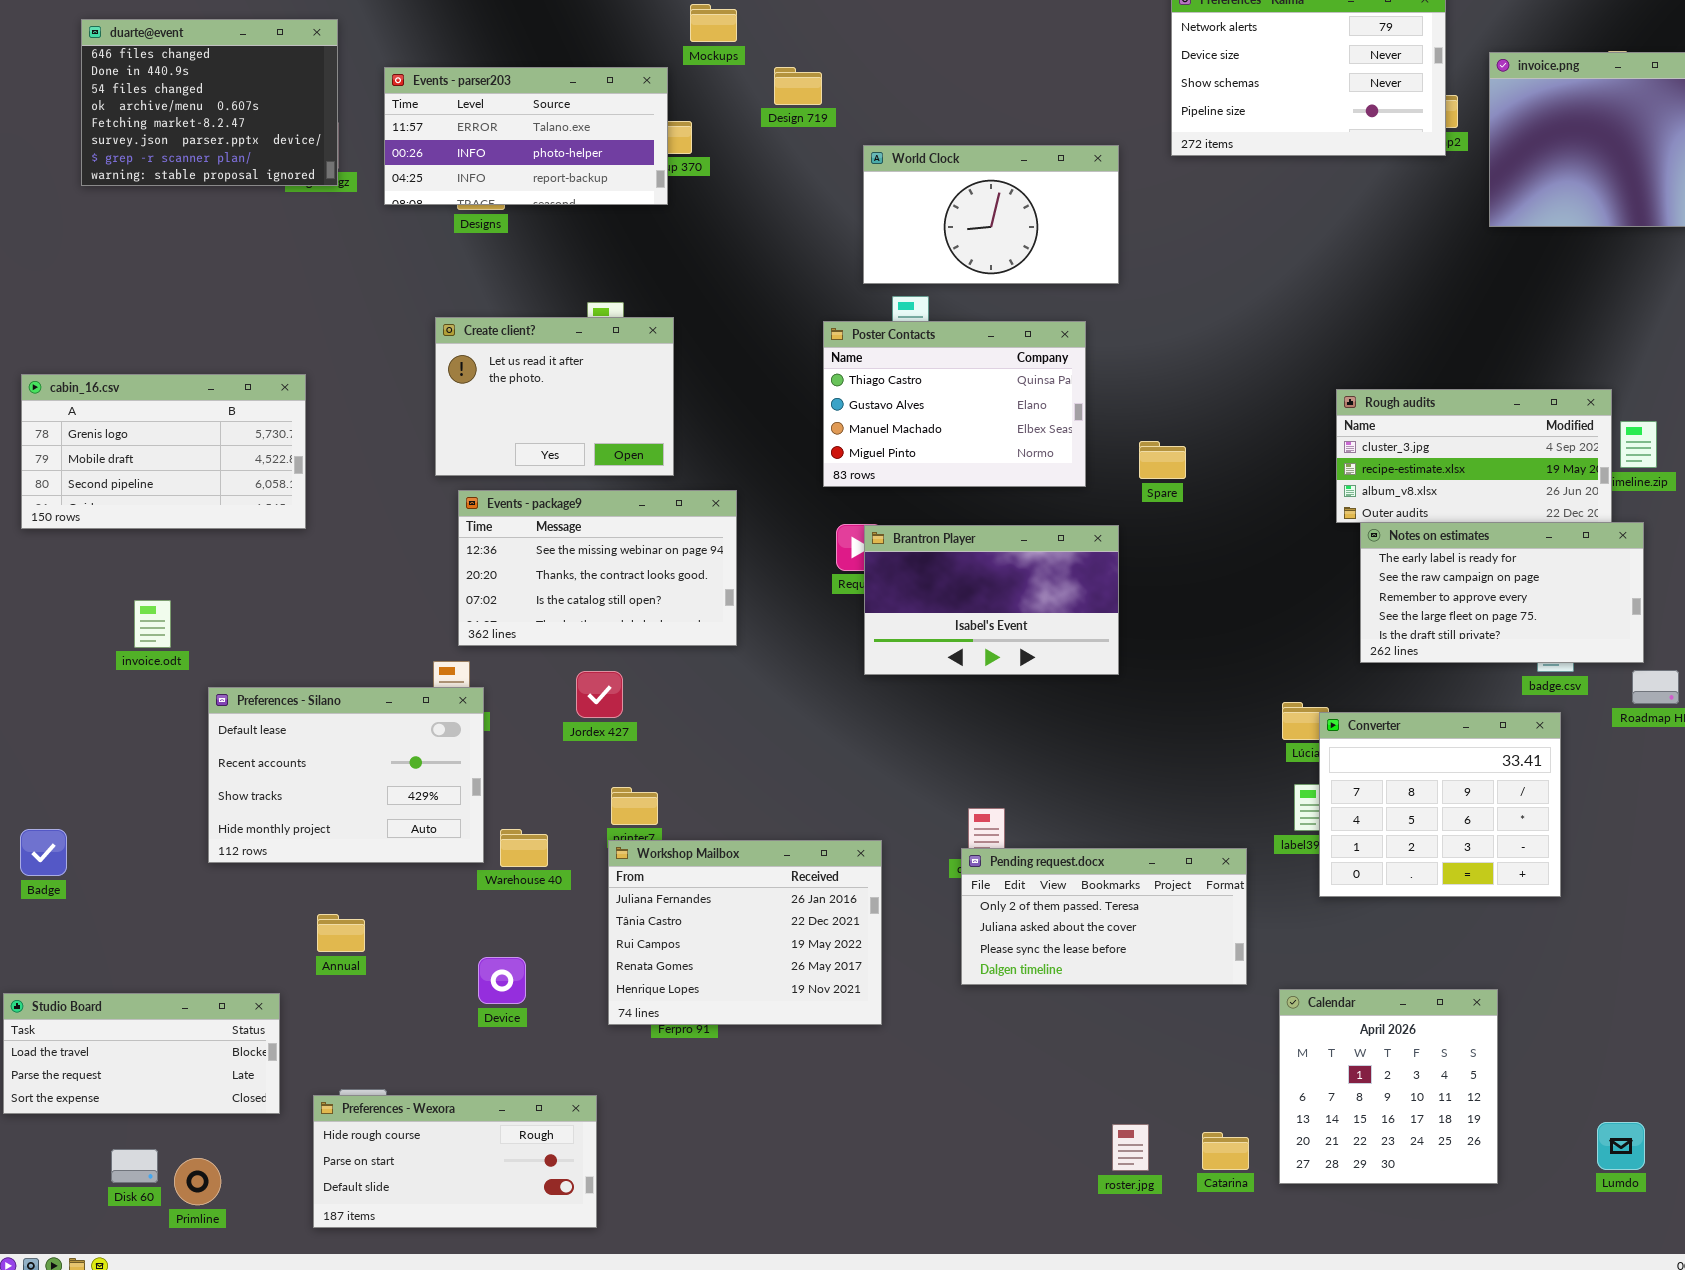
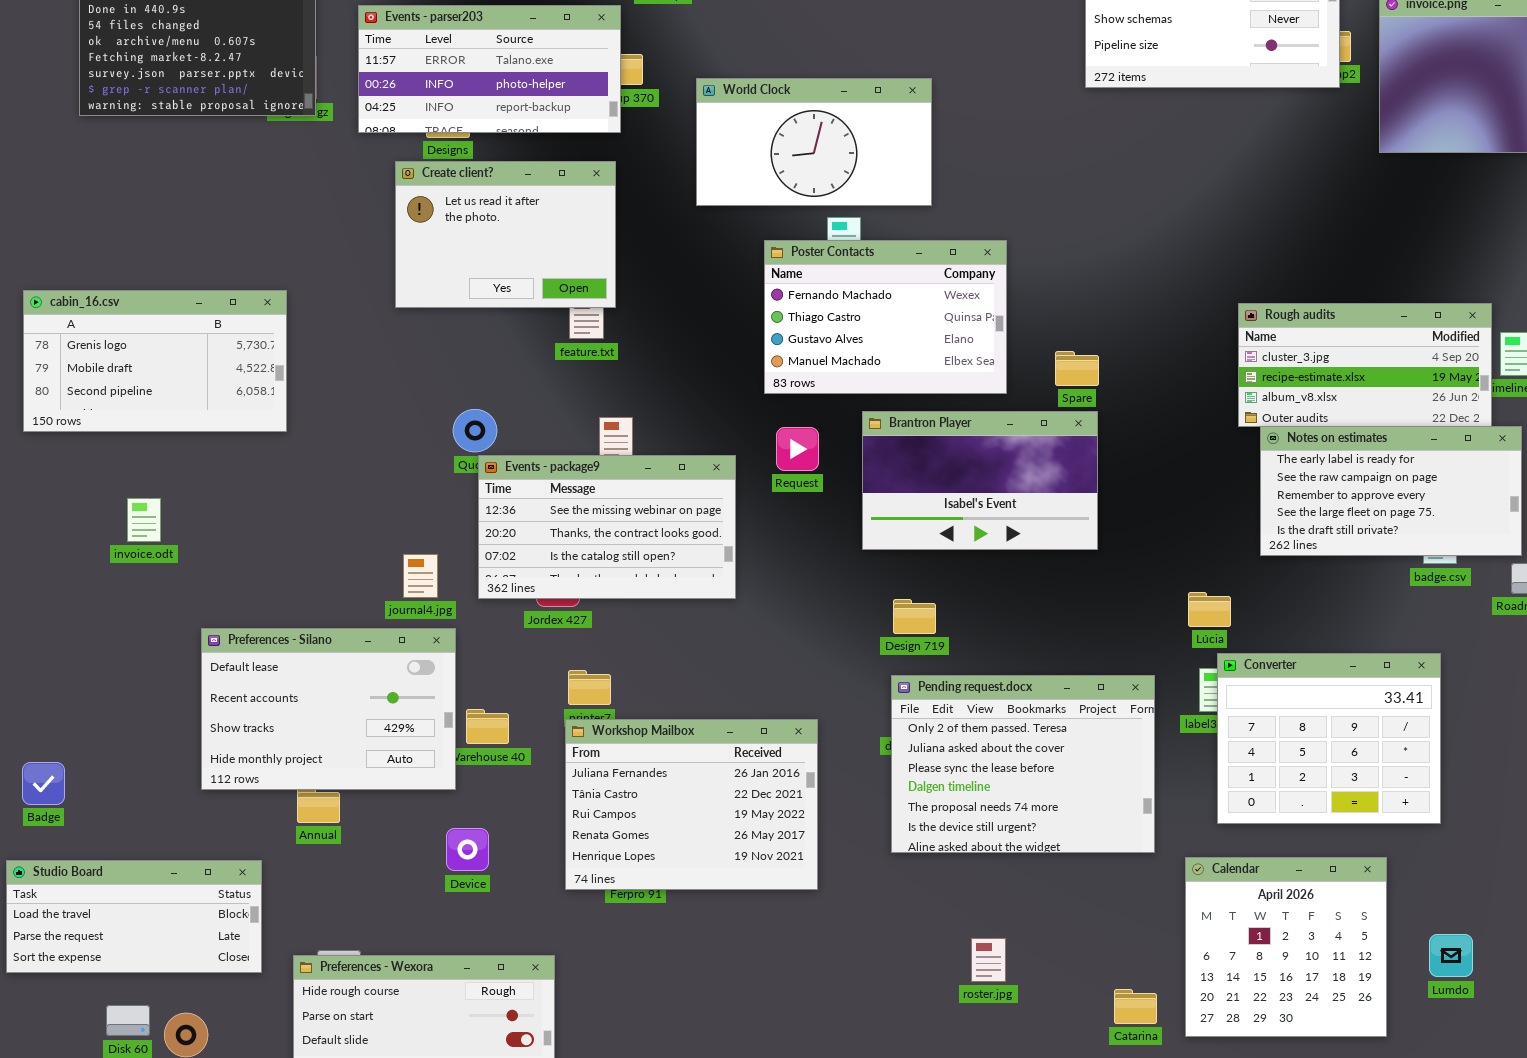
Design 719: [774,67,822,105] -> [893,599,936,634], moved
World Clock: [863,145,1119,284] -> [696,78,932,206], moved
Create client?: [435,317,674,476] -> [395,161,616,308], moved
Poster Contacts: [823,321,1086,487] -> [764,240,1007,394], scrolled up 1 row
Events - package9: [458,490,737,646] -> [478,455,736,599], moved
Brantron Player: [864,525,1119,675] -> [862,411,1098,550], moved
Preferences - Silano: [208,687,484,863] -> [201,628,456,790], moved
Converter: [1319,712,1561,897] -> [1217,653,1441,824], moved
Badge: [20,829,67,876] -> [22,762,65,805], moved
Pending request.docx: [961,848,1247,985] -> [891,675,1155,853], resized
Lumdo: [1597,1122,1645,1170] -> [1429,934,1473,977], moved
roster.jpg: [1112,1124,1149,1171] -> [971,938,1006,982], moved

